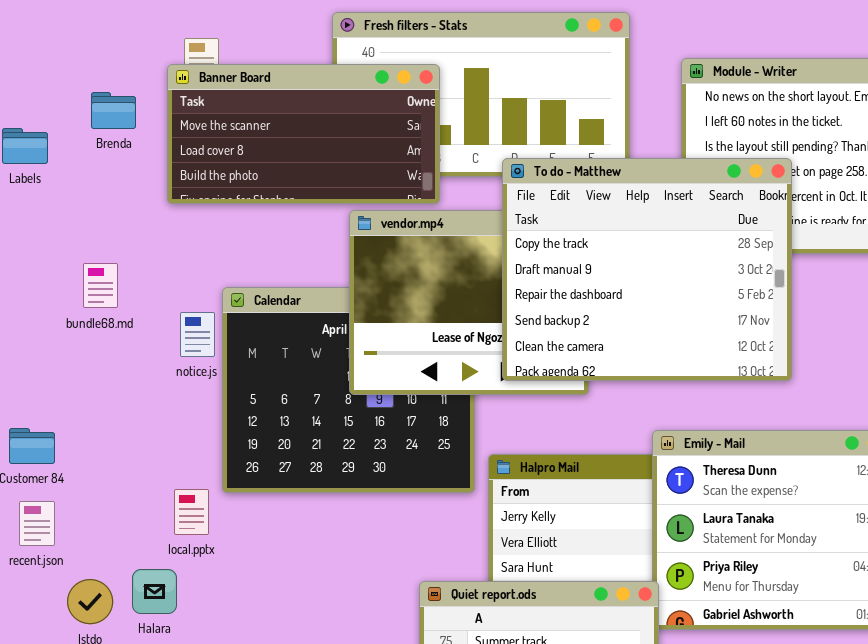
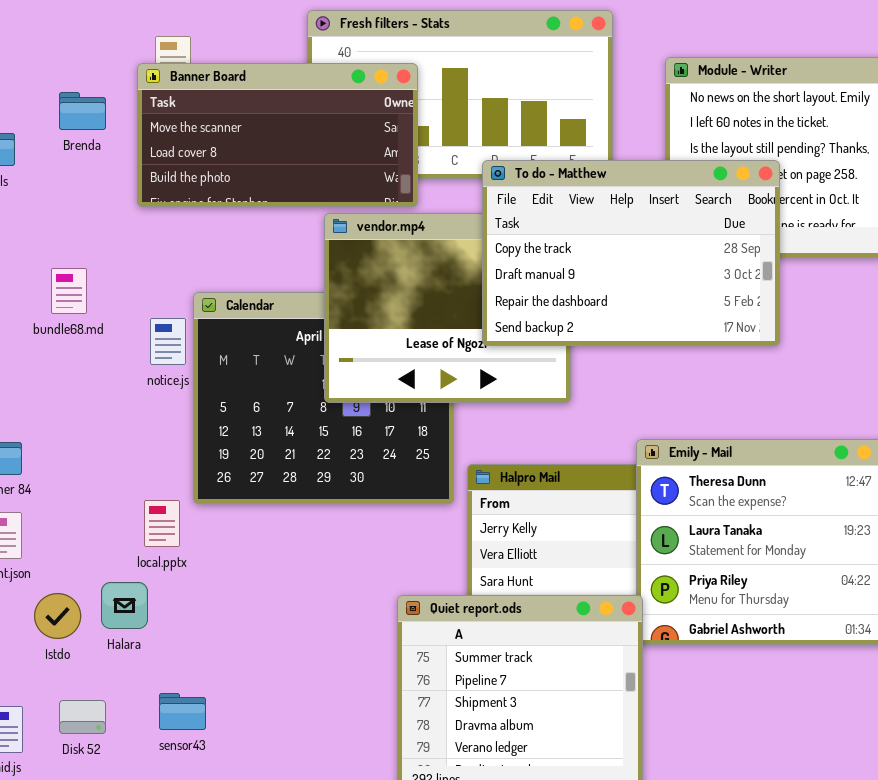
To do - Matthew: [502,158,792,381] -> [482,160,780,346], resized

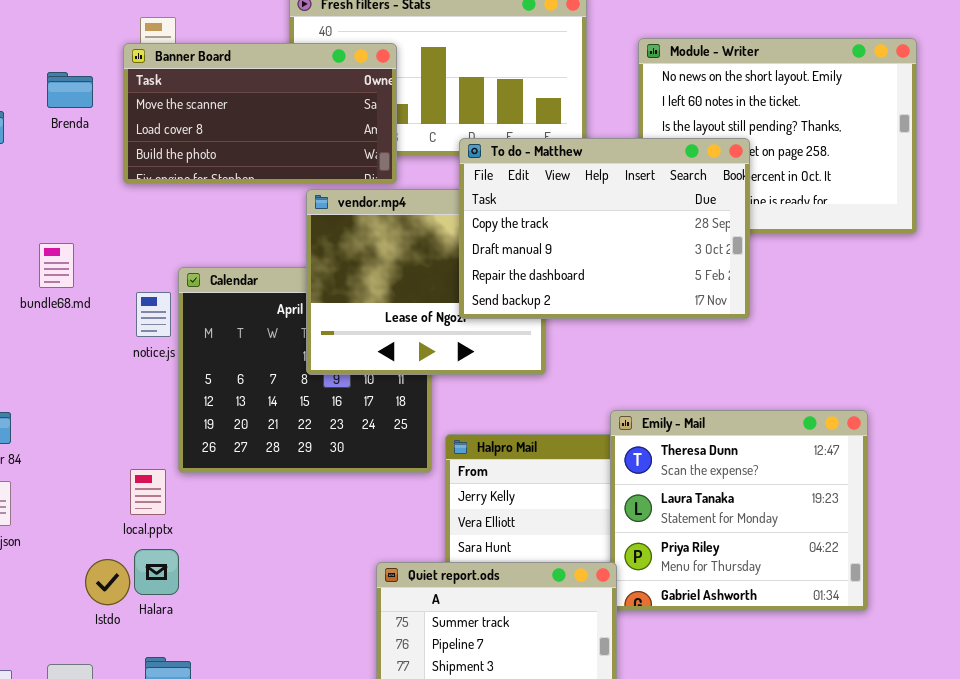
Halara: [101,582,148,629] -> [134,549,179,595], moved
Istdo: [34,593,81,639] -> [85,559,130,605], moved

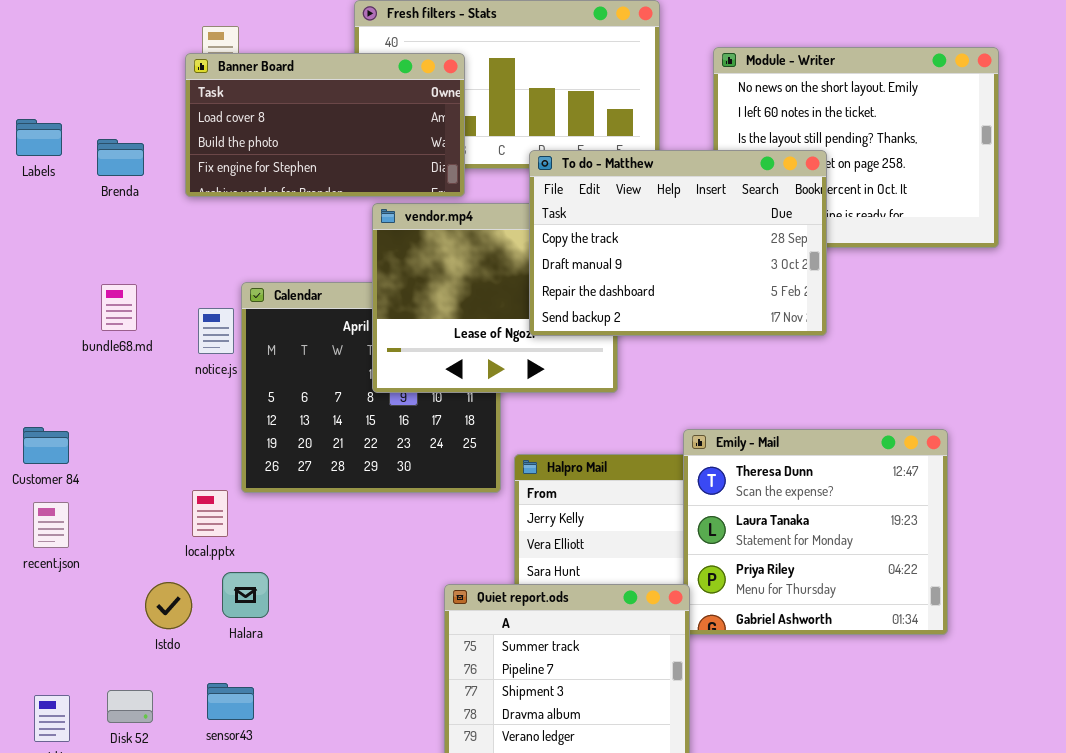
Banner Board: [123,43,397,184] -> [185,53,465,197], scrolled down 1 row
Brenda: [47,72,93,108] -> [97,139,144,176], moved
bundle68.md: [39,243,74,288] -> [101,284,137,331], moved
Halara: [134,549,179,595] -> [222,572,269,618], moved

